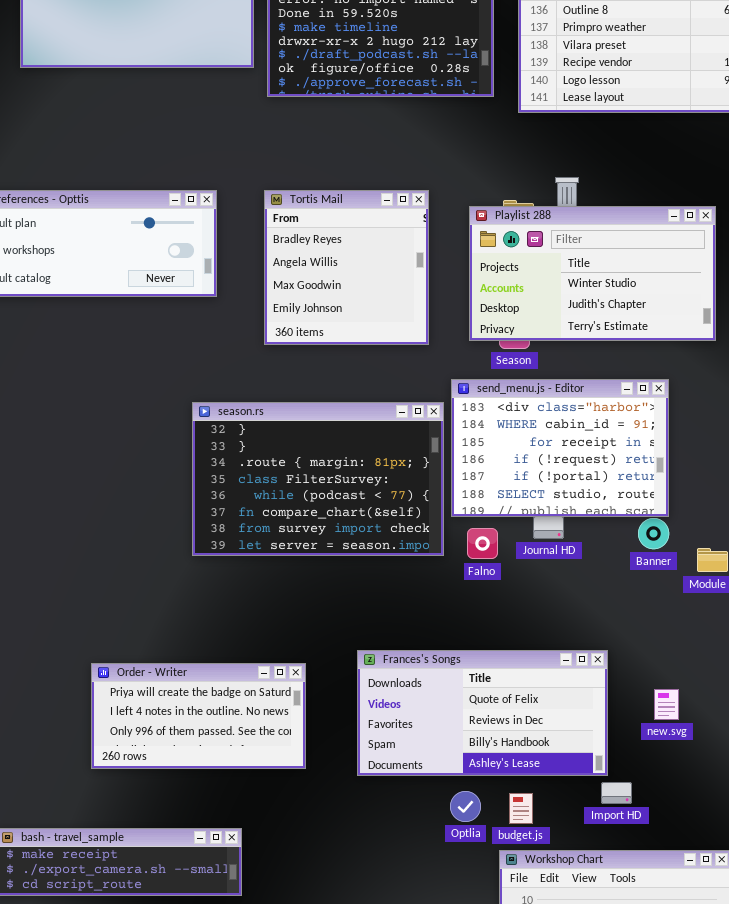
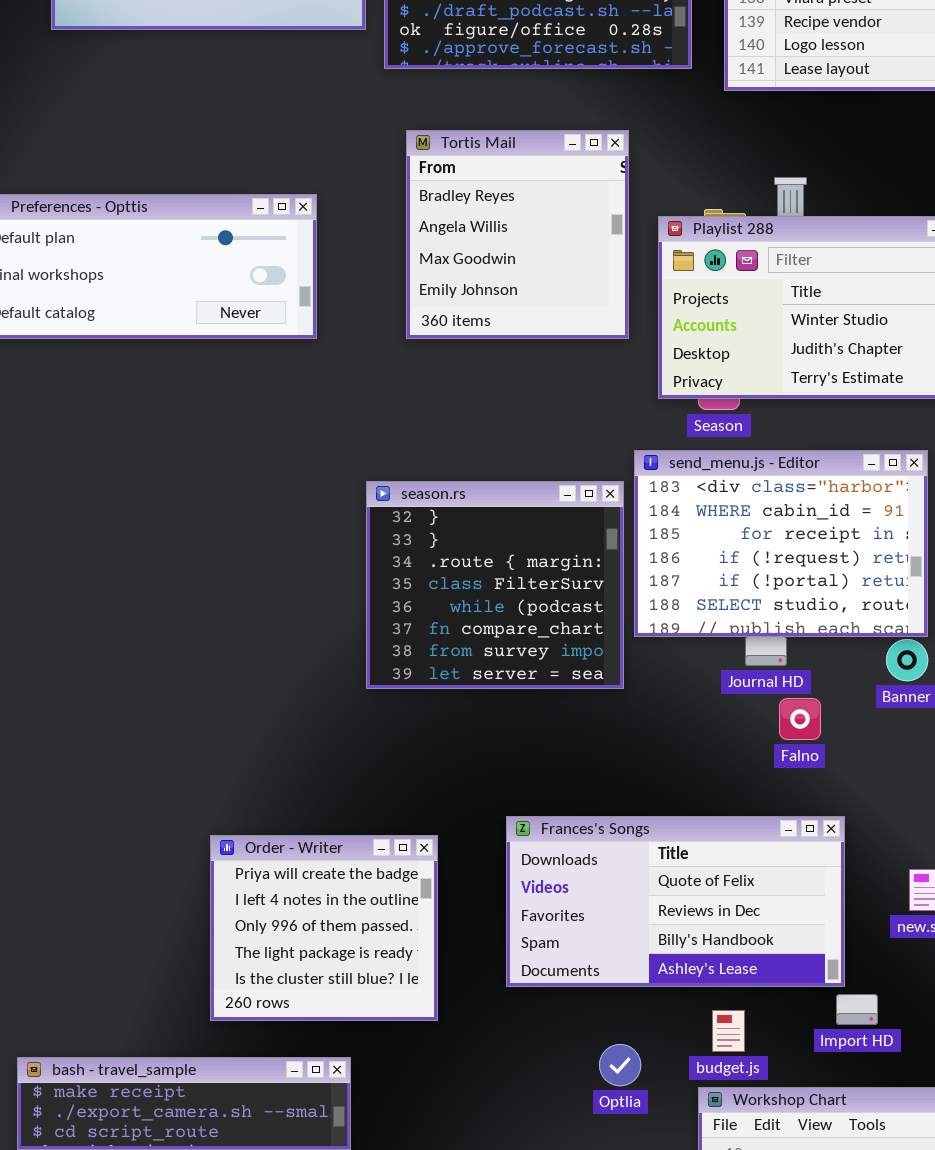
Tortis Mail: [264,190,429,345] -> [406,130,629,339], moved
season.rs: [192,402,444,556] -> [366,481,624,689], resized
Falno: [467,528,498,559] -> [779,698,821,740], moved
Order - Writer: [91,663,306,769] -> [210,835,438,1021], resized
Optlia: [450,791,481,822] -> [599,1044,641,1086], moved

